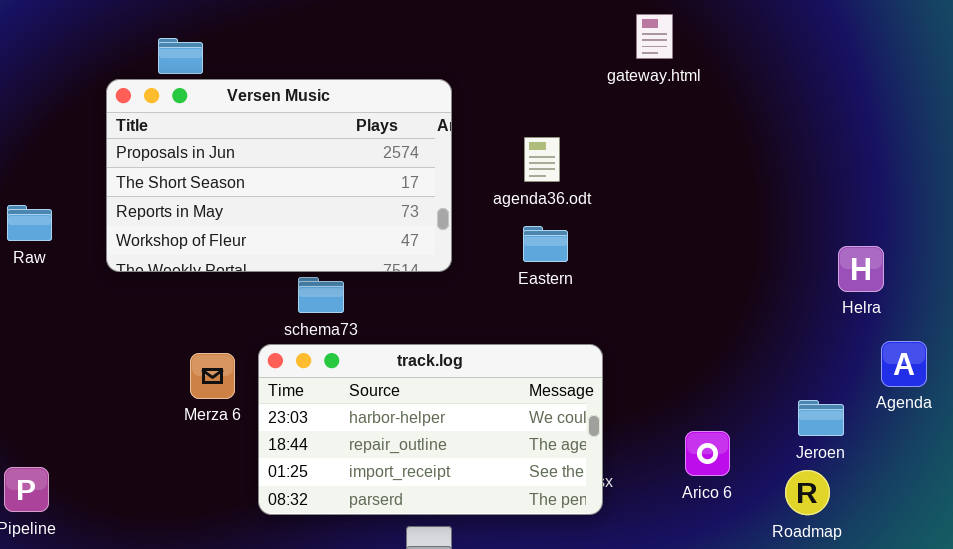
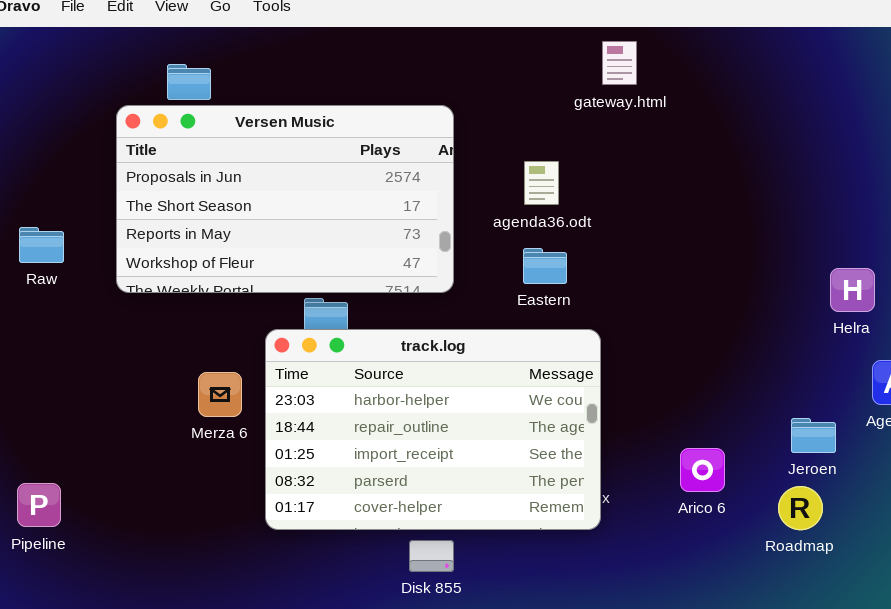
gateway.html: [636,14,673,59] -> [602,41,637,85], moved
track.log: [258,344,603,515] -> [265,329,601,530], resized

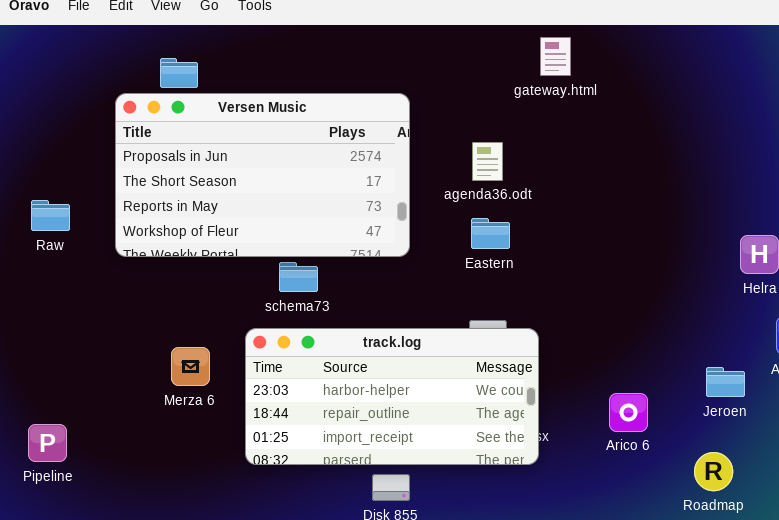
track.log: [265,329,601,530] -> [245,328,539,465], resized
Merza 6: [198,372,242,417] -> [171,347,210,386], moved
Roadmap: [778,486,823,530] -> [694,452,733,491], moved

